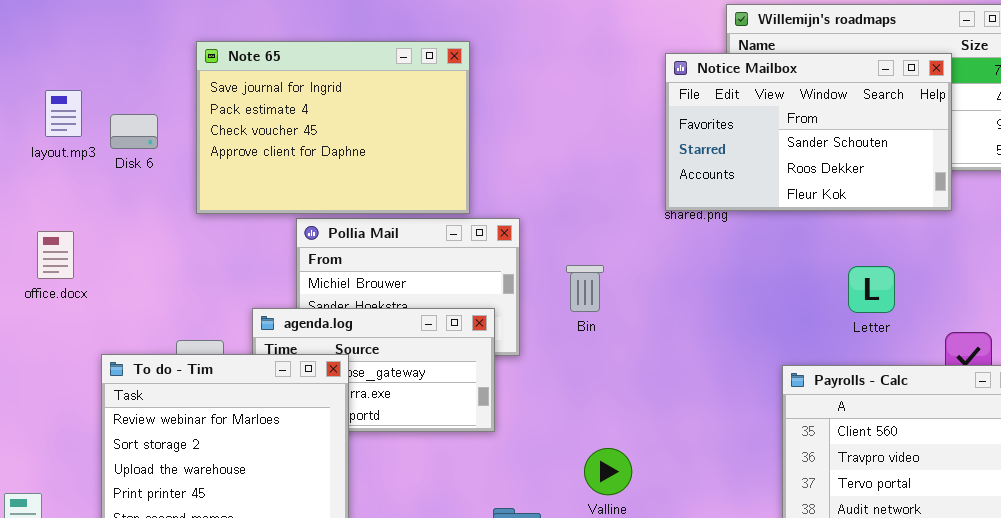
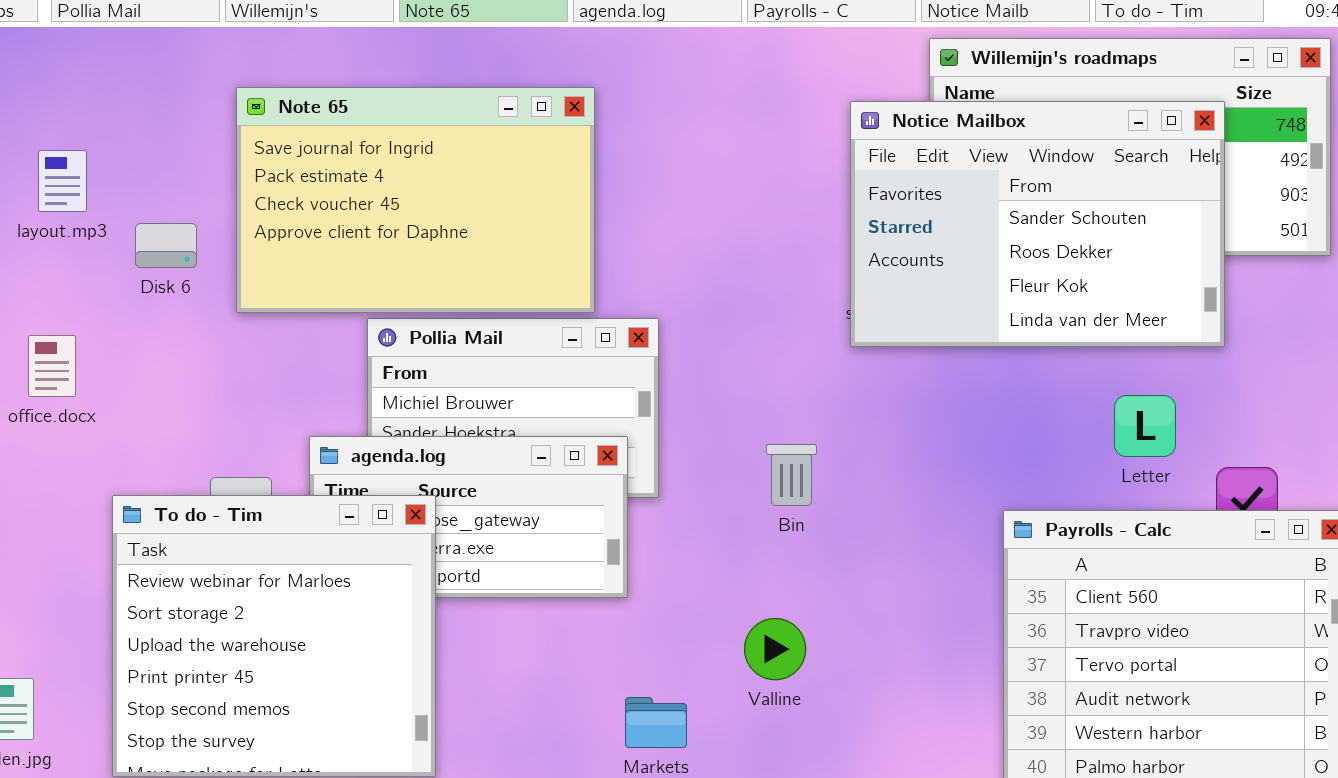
Notice Mailbox: [665,53,952,211] -> [850,101,1225,347], resized
Disk 6: [110,114,158,149] -> [135,223,197,268], moved
Bin: [566,265,604,312] -> [766,444,817,506], moved
Letter: [848,266,895,313] -> [1114,395,1176,457], moved

